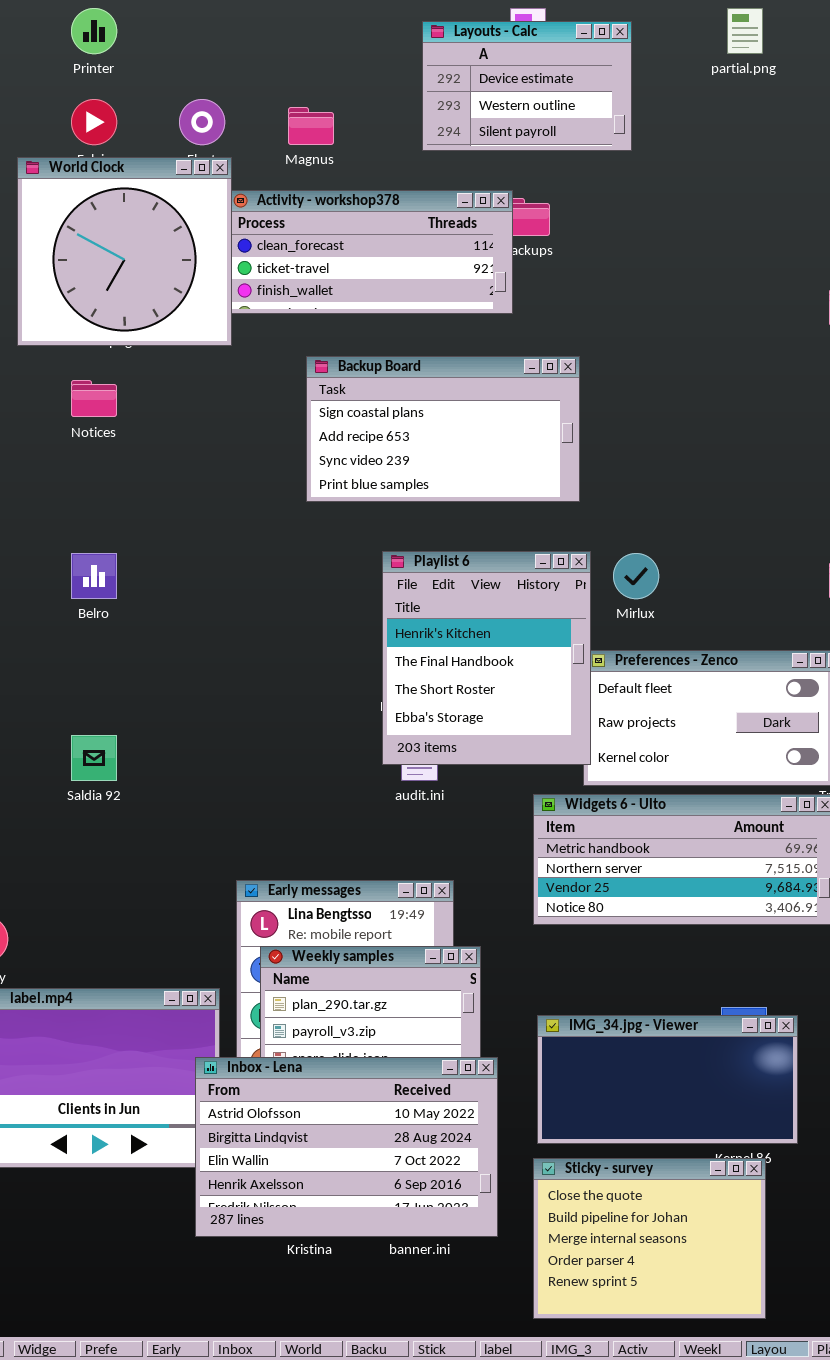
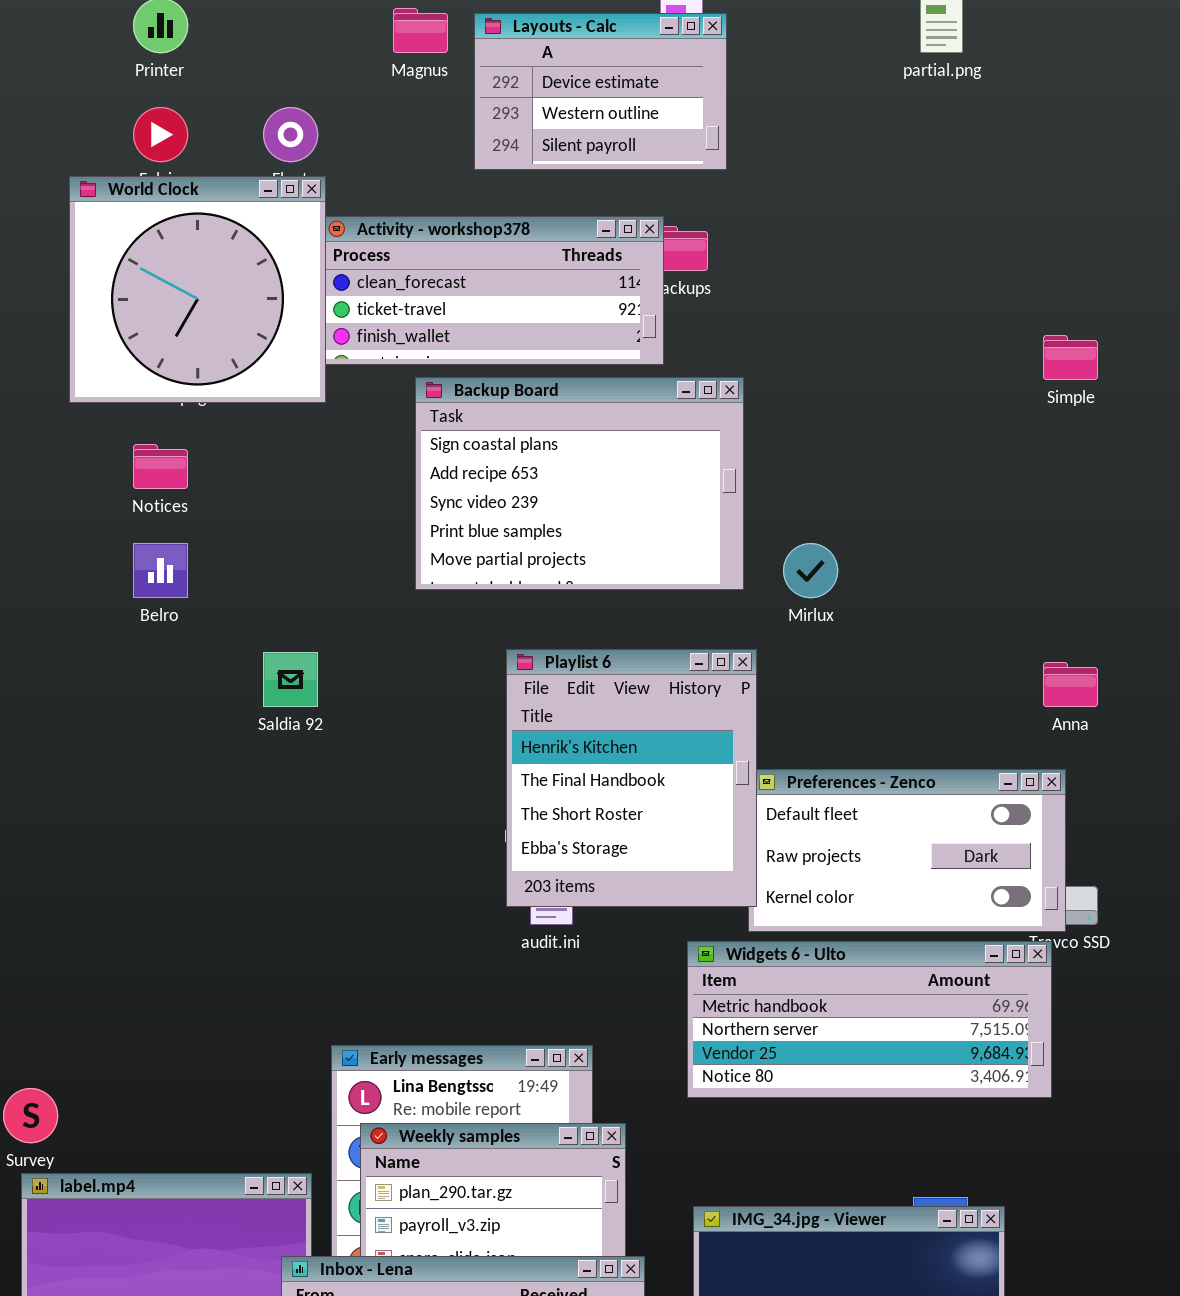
Layouts - Calc: [422,21,632,151] -> [474,13,727,170], moved
Magnus: [288,107,334,145] -> [393,8,448,53], moved
Backup Board: [306,356,580,502] -> [415,377,744,590], resized
Belro: [71,553,117,599] -> [133,543,188,598], moved
Mirlux: [613,553,659,599] -> [783,543,838,598], moved
Saldia 92: [71,735,117,781] -> [263,652,318,707], moved

